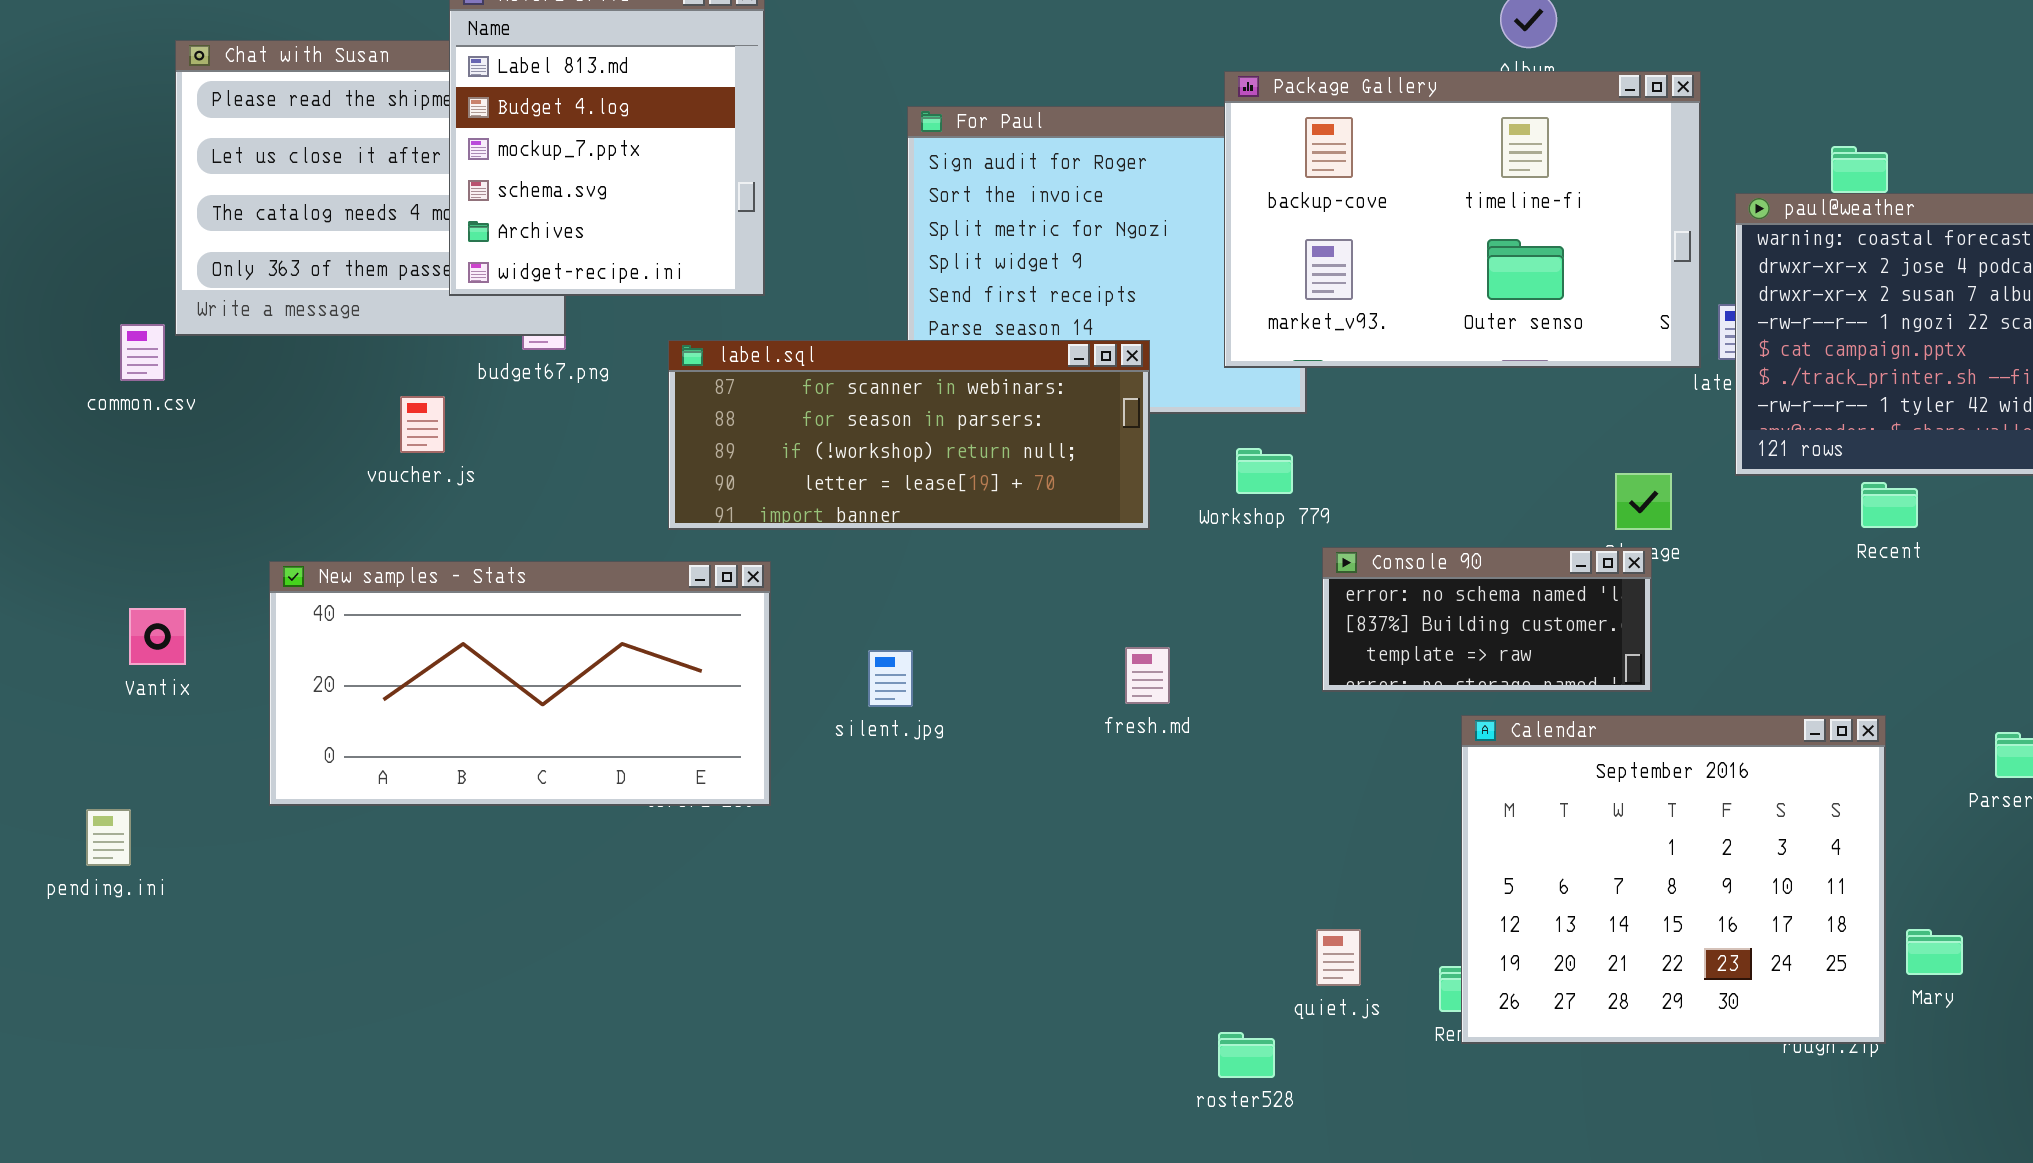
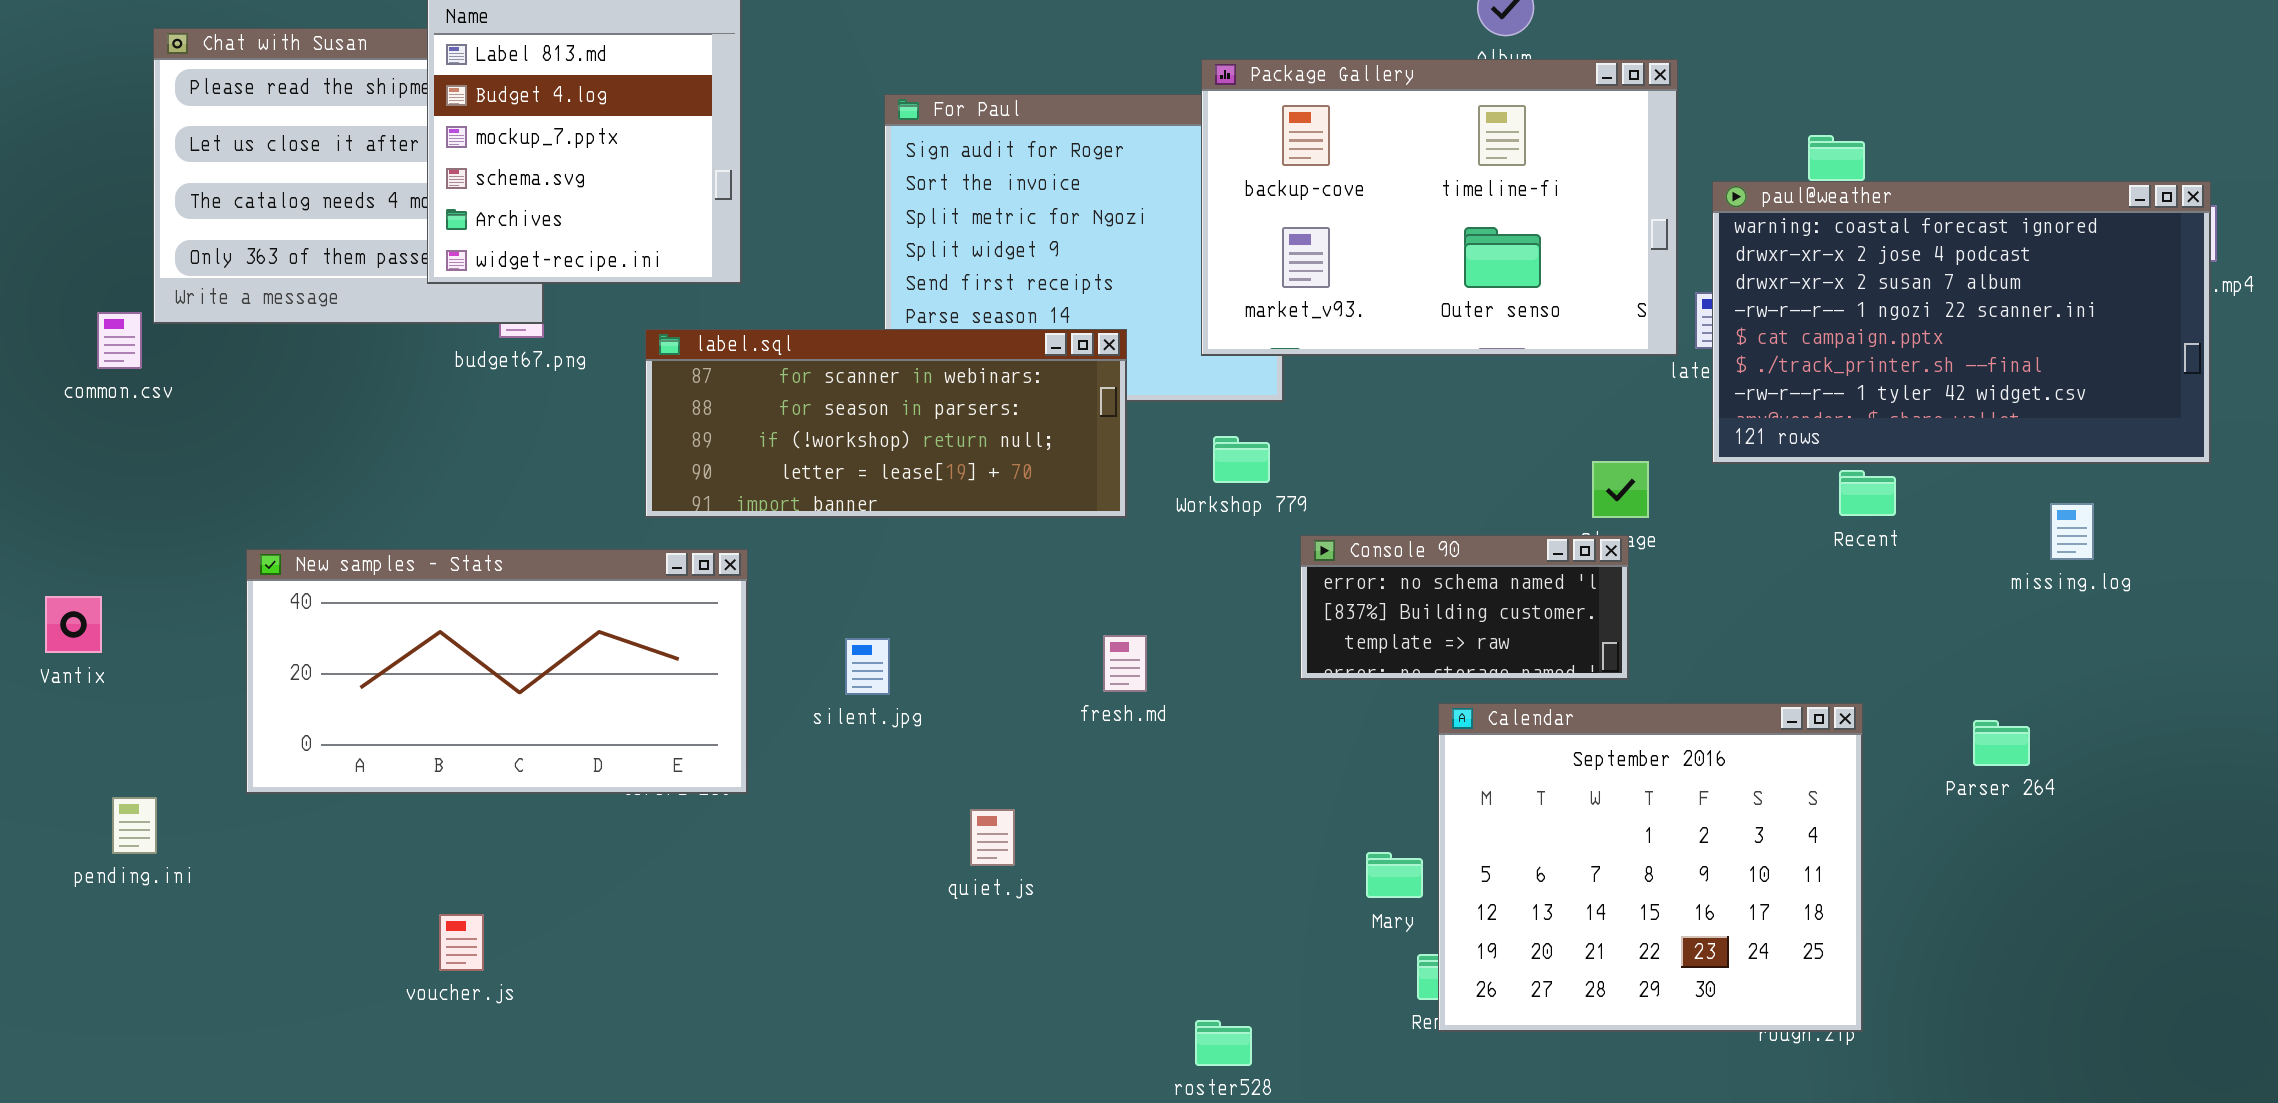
voucher.js: [400,396,445,453] -> [439,914,484,971], moved
Vantix: [129,608,186,665] -> [45,596,102,653], moved
pending.ini: [86,809,131,866] -> [112,797,157,854], moved
quiet.js: [1316,929,1361,986] -> [970,809,1015,866], moved
Mary: [1906,929,1963,975] -> [1366,852,1423,898], moved

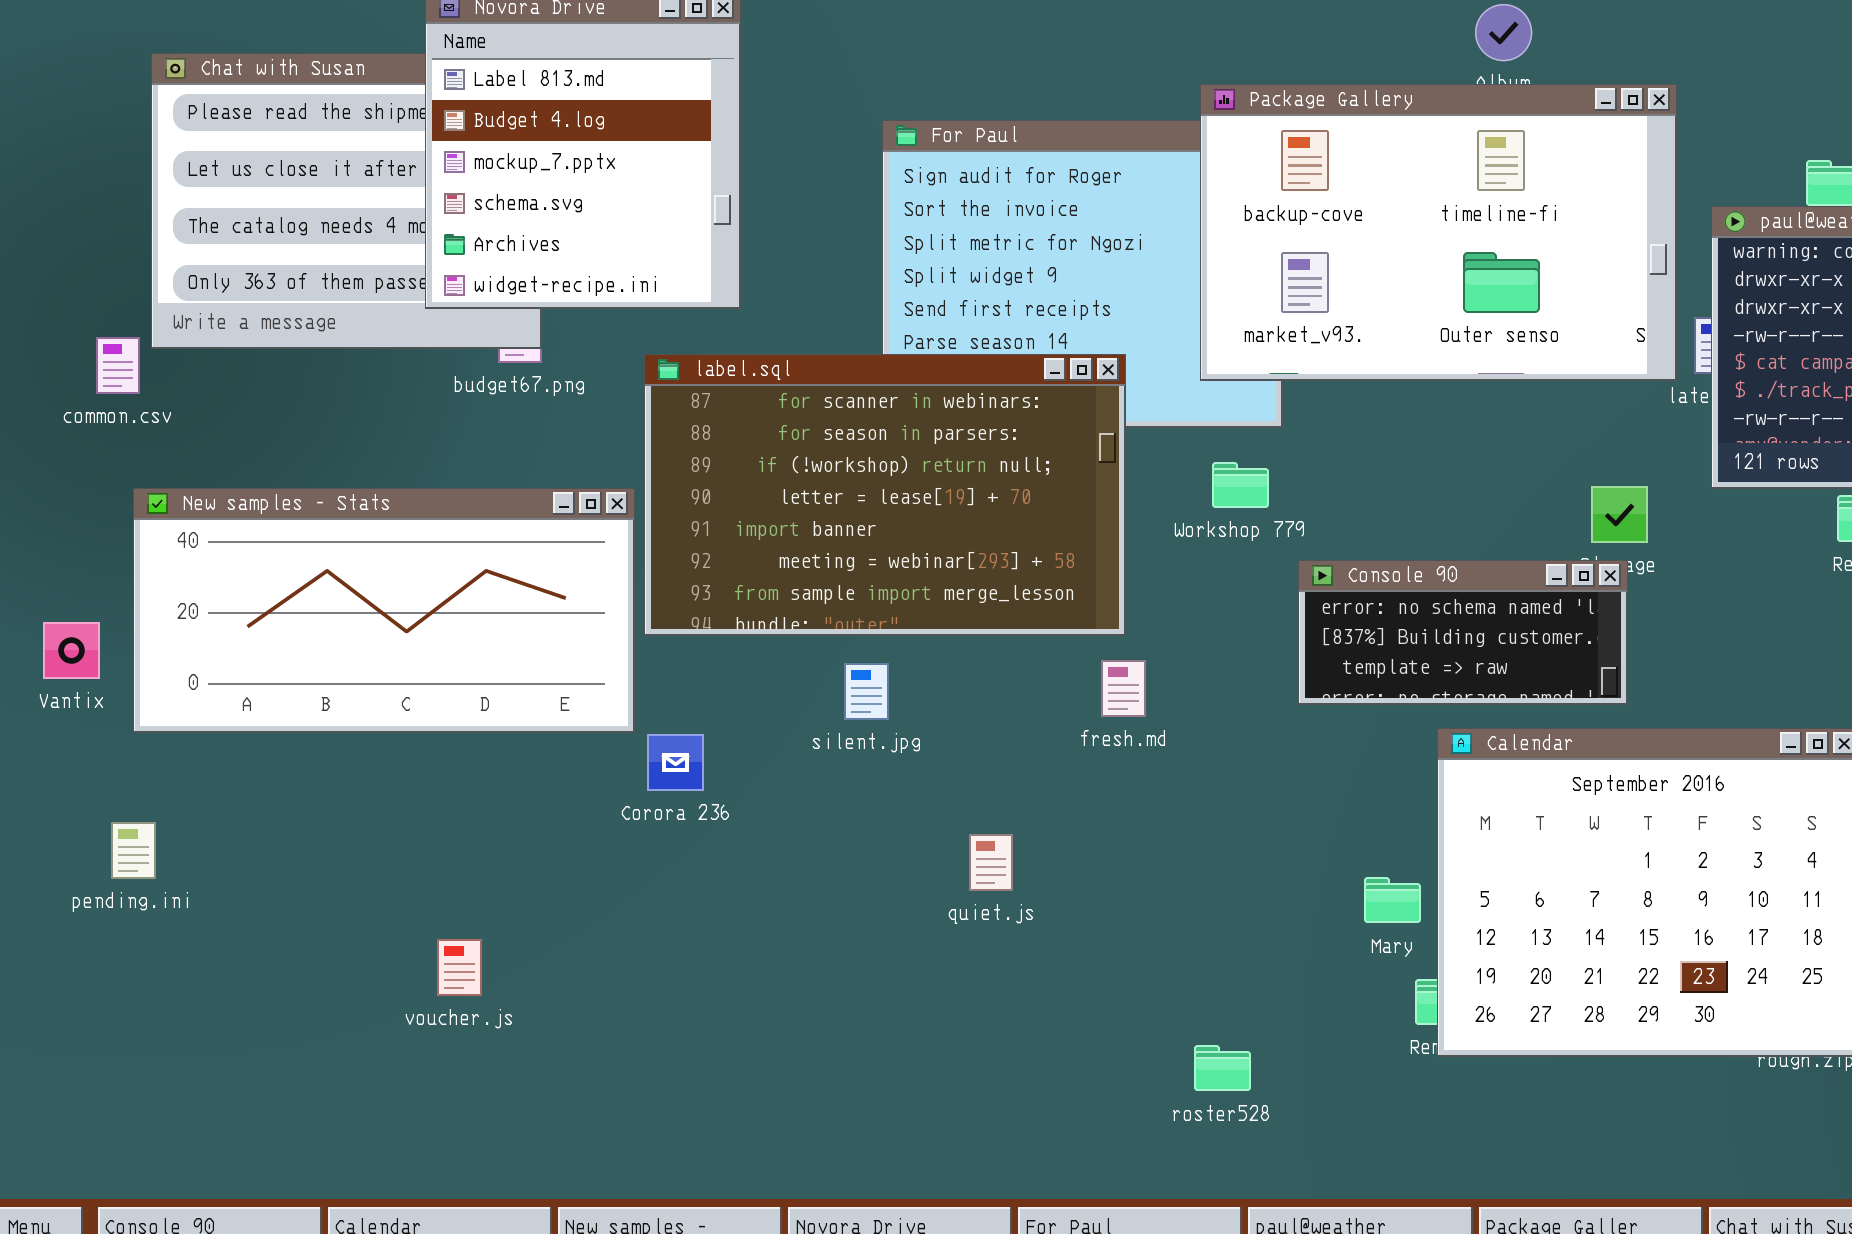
label.sql: [645,329,1127,518] -> [644,354,1126,636], resized
New samples - Stats: [246,549,748,794] -> [133,488,635,733], moved

